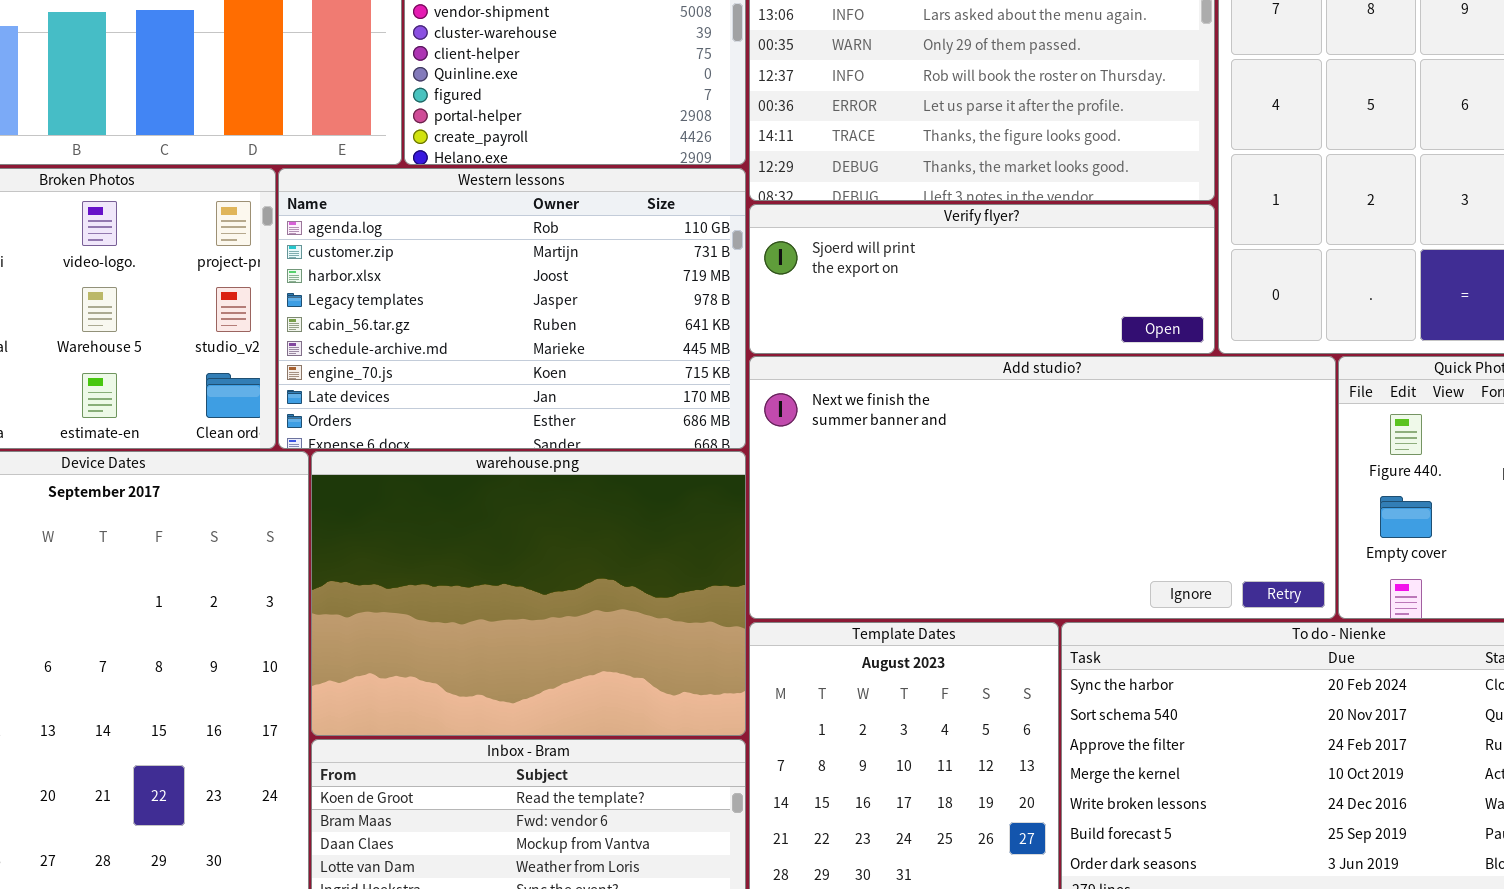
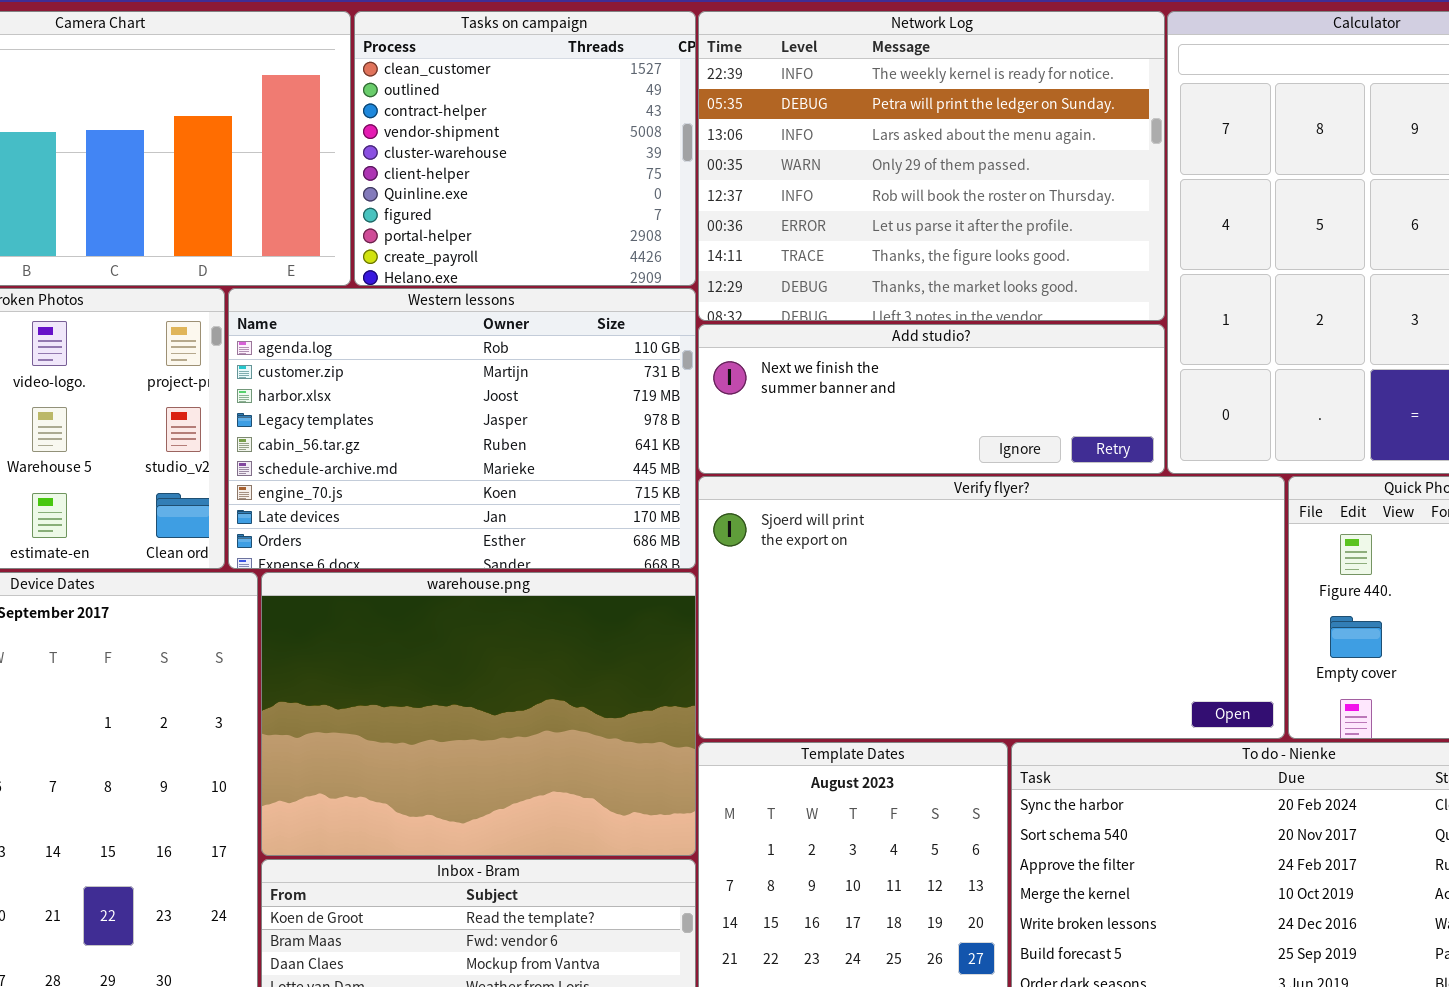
Verify flyer?: [749,204,1215,354] -> [698,476,1285,739], moved, resized
Add studio?: [749,356,1336,619] -> [698,324,1165,474], moved, resized

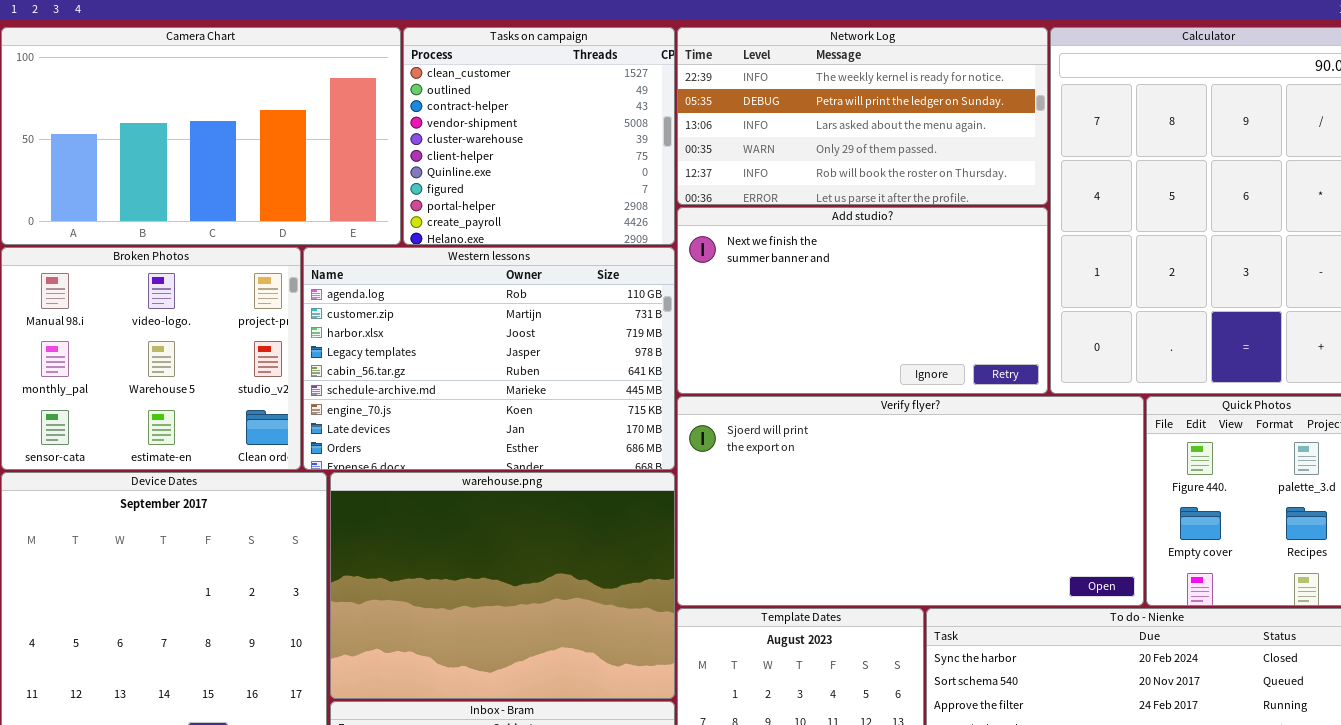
Network Log: [698,11,1165,321] -> [677,27,1048,205], resized
Add studio?: [698,324,1165,474] -> [677,207,1048,394], resized

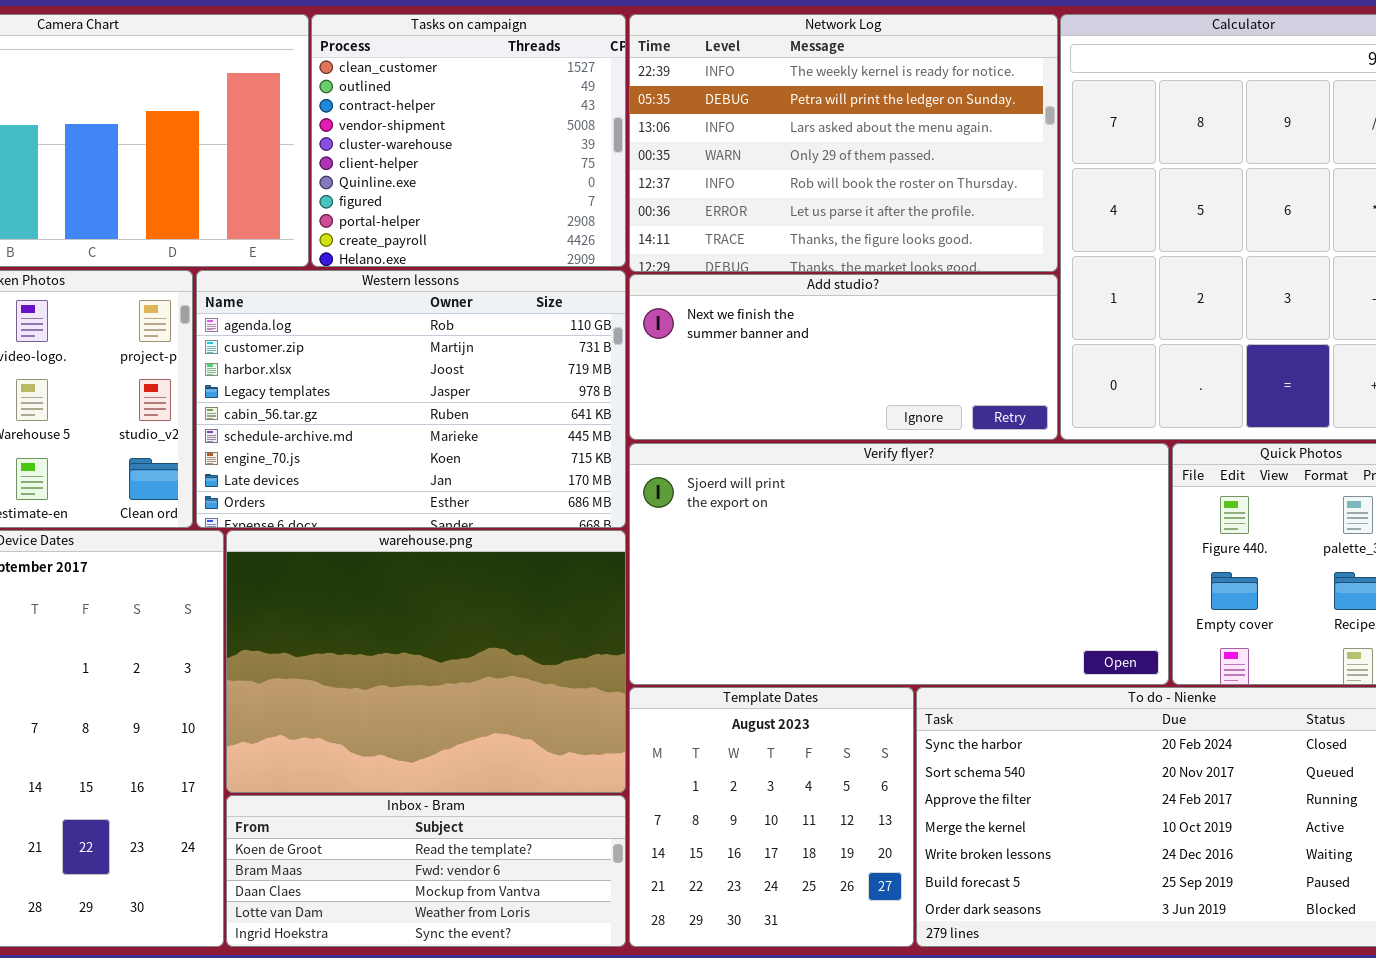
Network Log: [677,27,1048,205] -> [629,14,1058,272], resized
Add studio?: [677,207,1048,394] -> [629,274,1058,440], resized

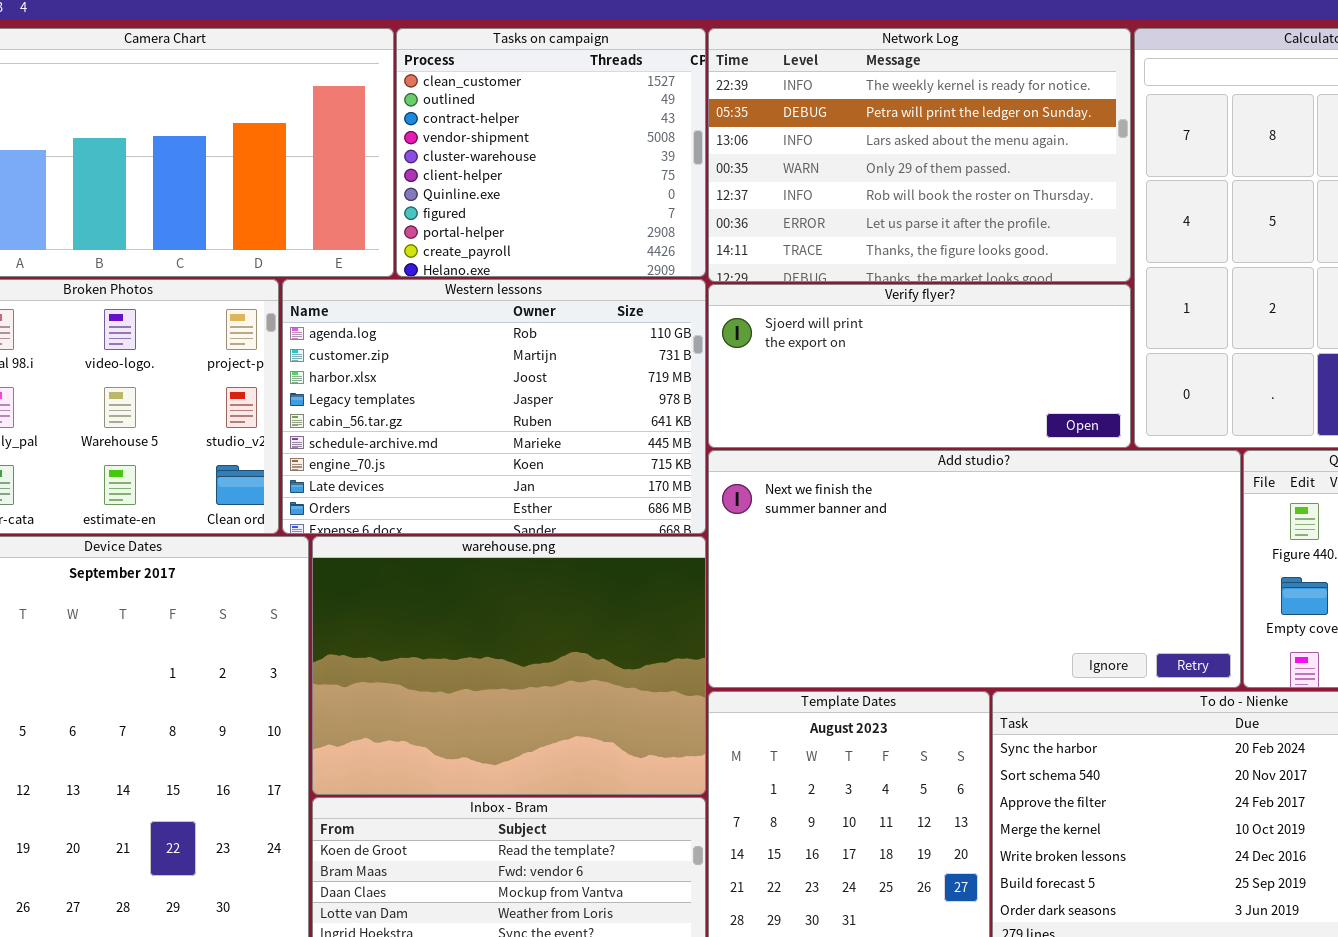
Add studio?: [629,274,1058,440] -> [708,450,1241,688], moved, resized
Verify flyer?: [629,443,1169,685] -> [708,284,1131,448], moved, resized

